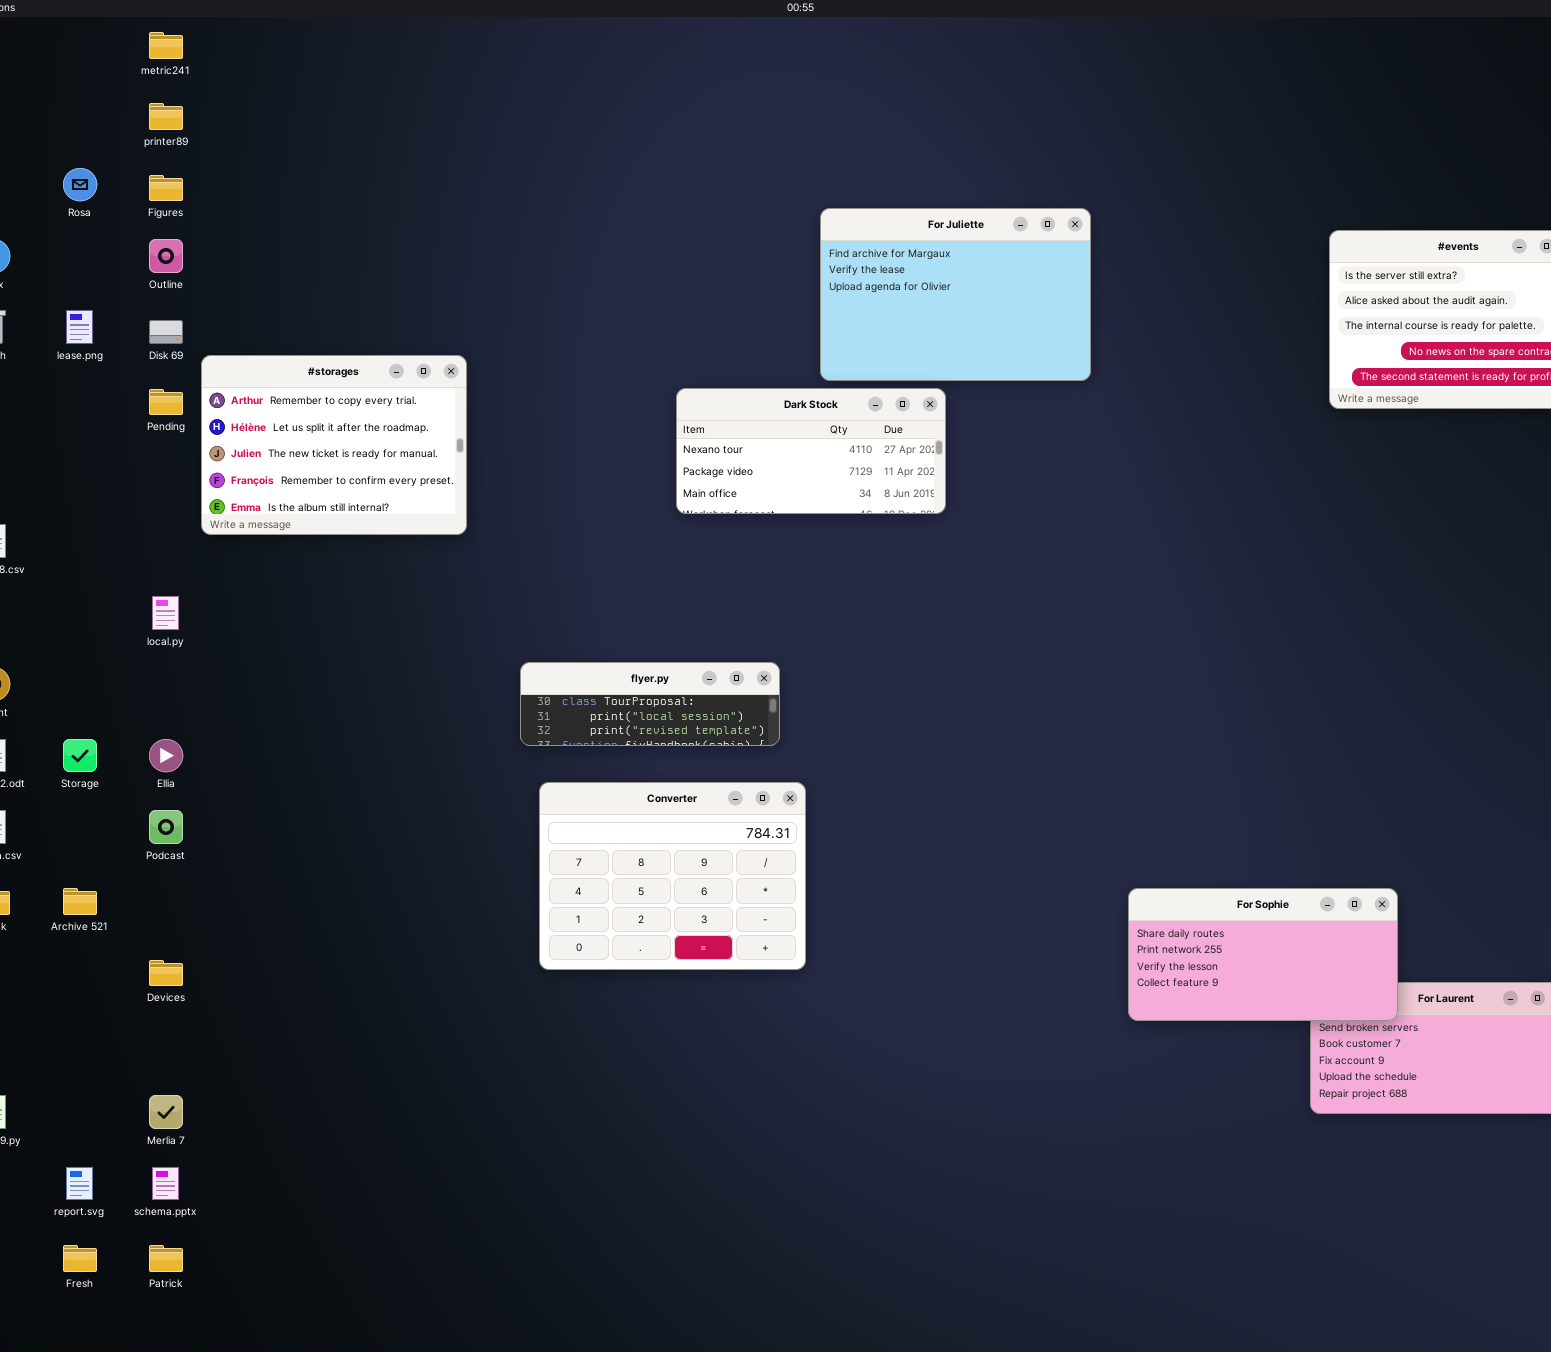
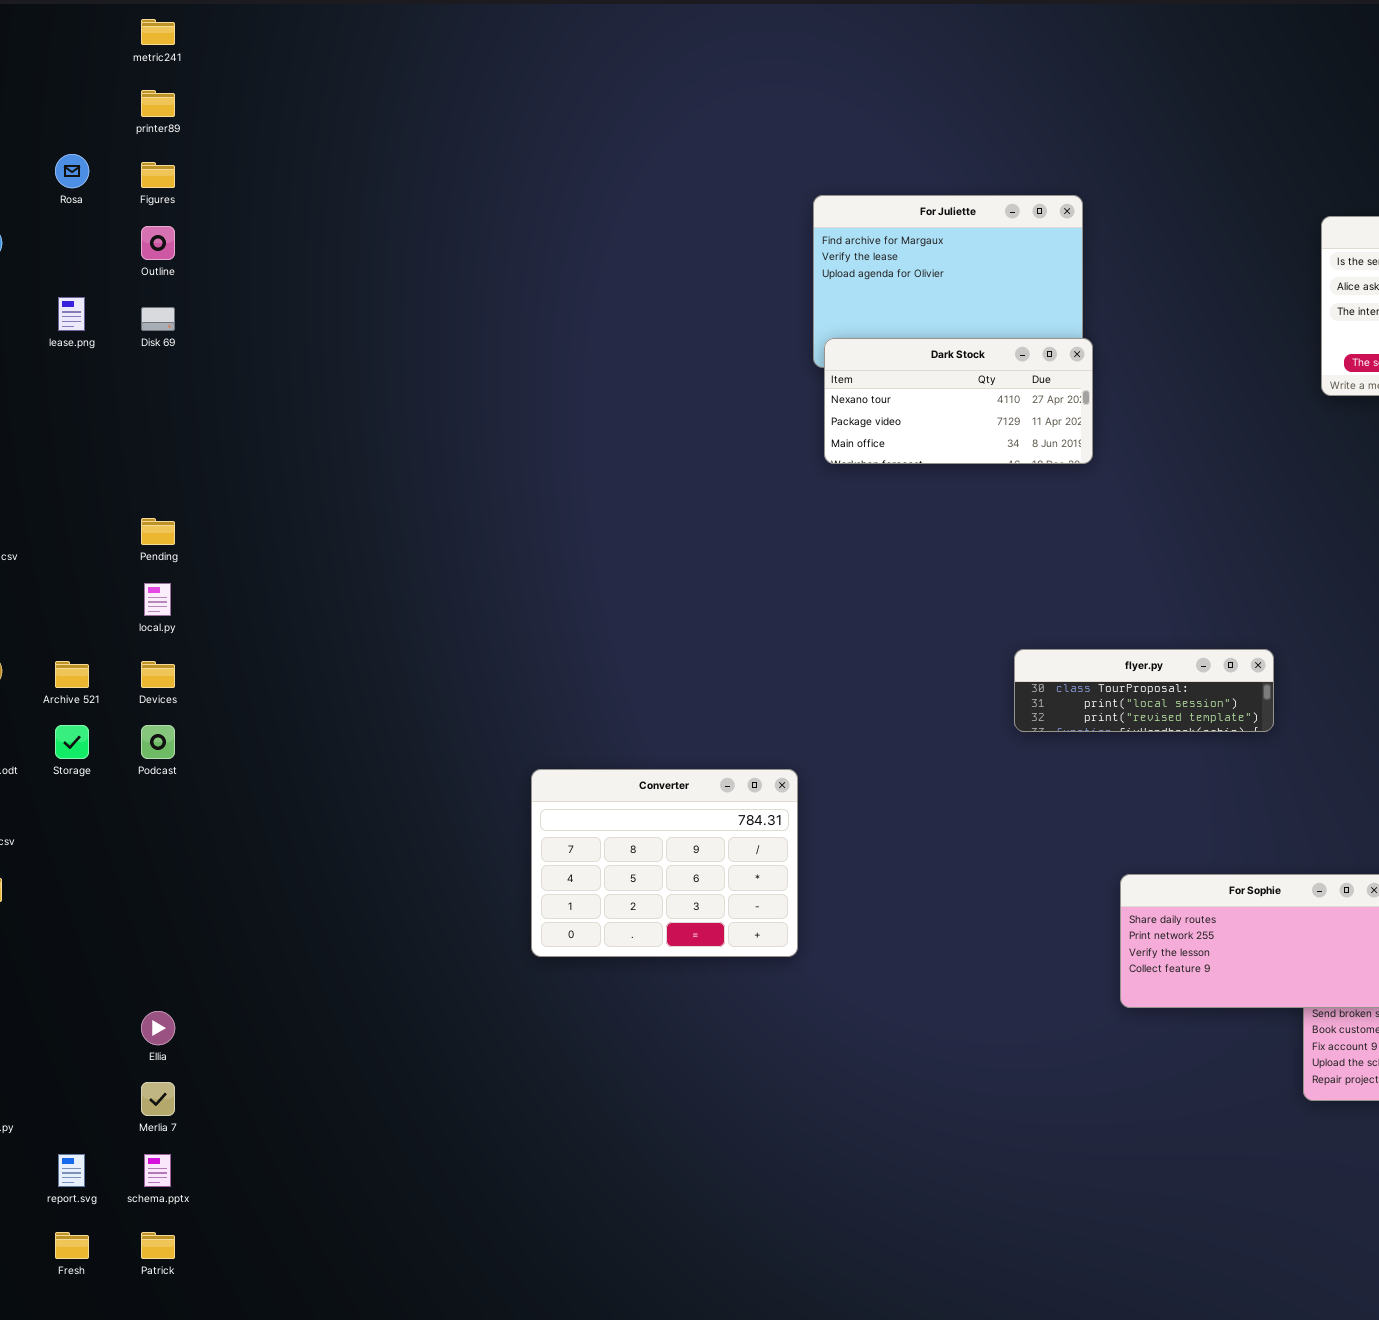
#storages: [201,355,467,535] -> none, closed
Dark Stock: [676,388,946,514] -> [824,338,1093,464], moved
Pending: [149,389,183,415] -> [141,518,175,545], moved
flyer.py: [520,662,780,746] -> [1014,649,1274,732], moved
Ellia: [149,739,183,772] -> [141,1011,175,1045], moved
Podcast: [149,810,183,844] -> [141,725,175,759], moved
Archive 521: [63,888,97,915] -> [55,661,89,688], moved
Devices: [149,960,183,986] -> [141,661,175,688], moved

